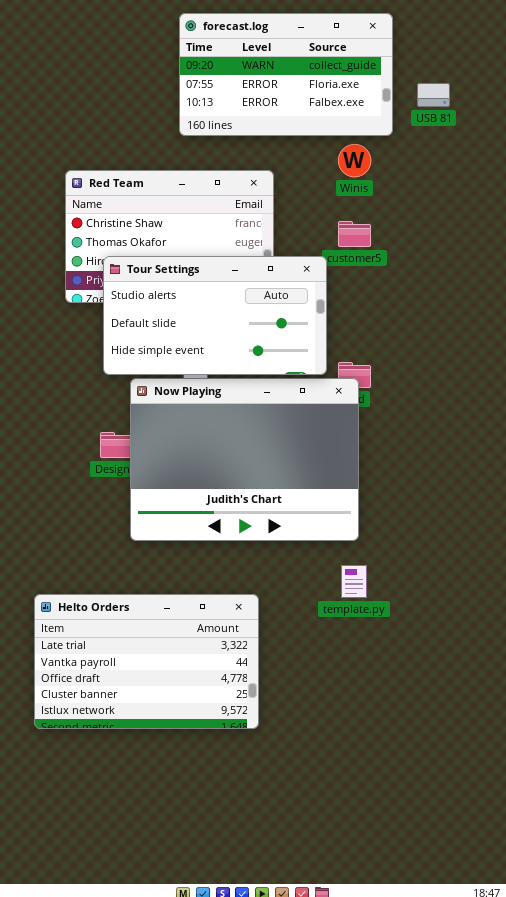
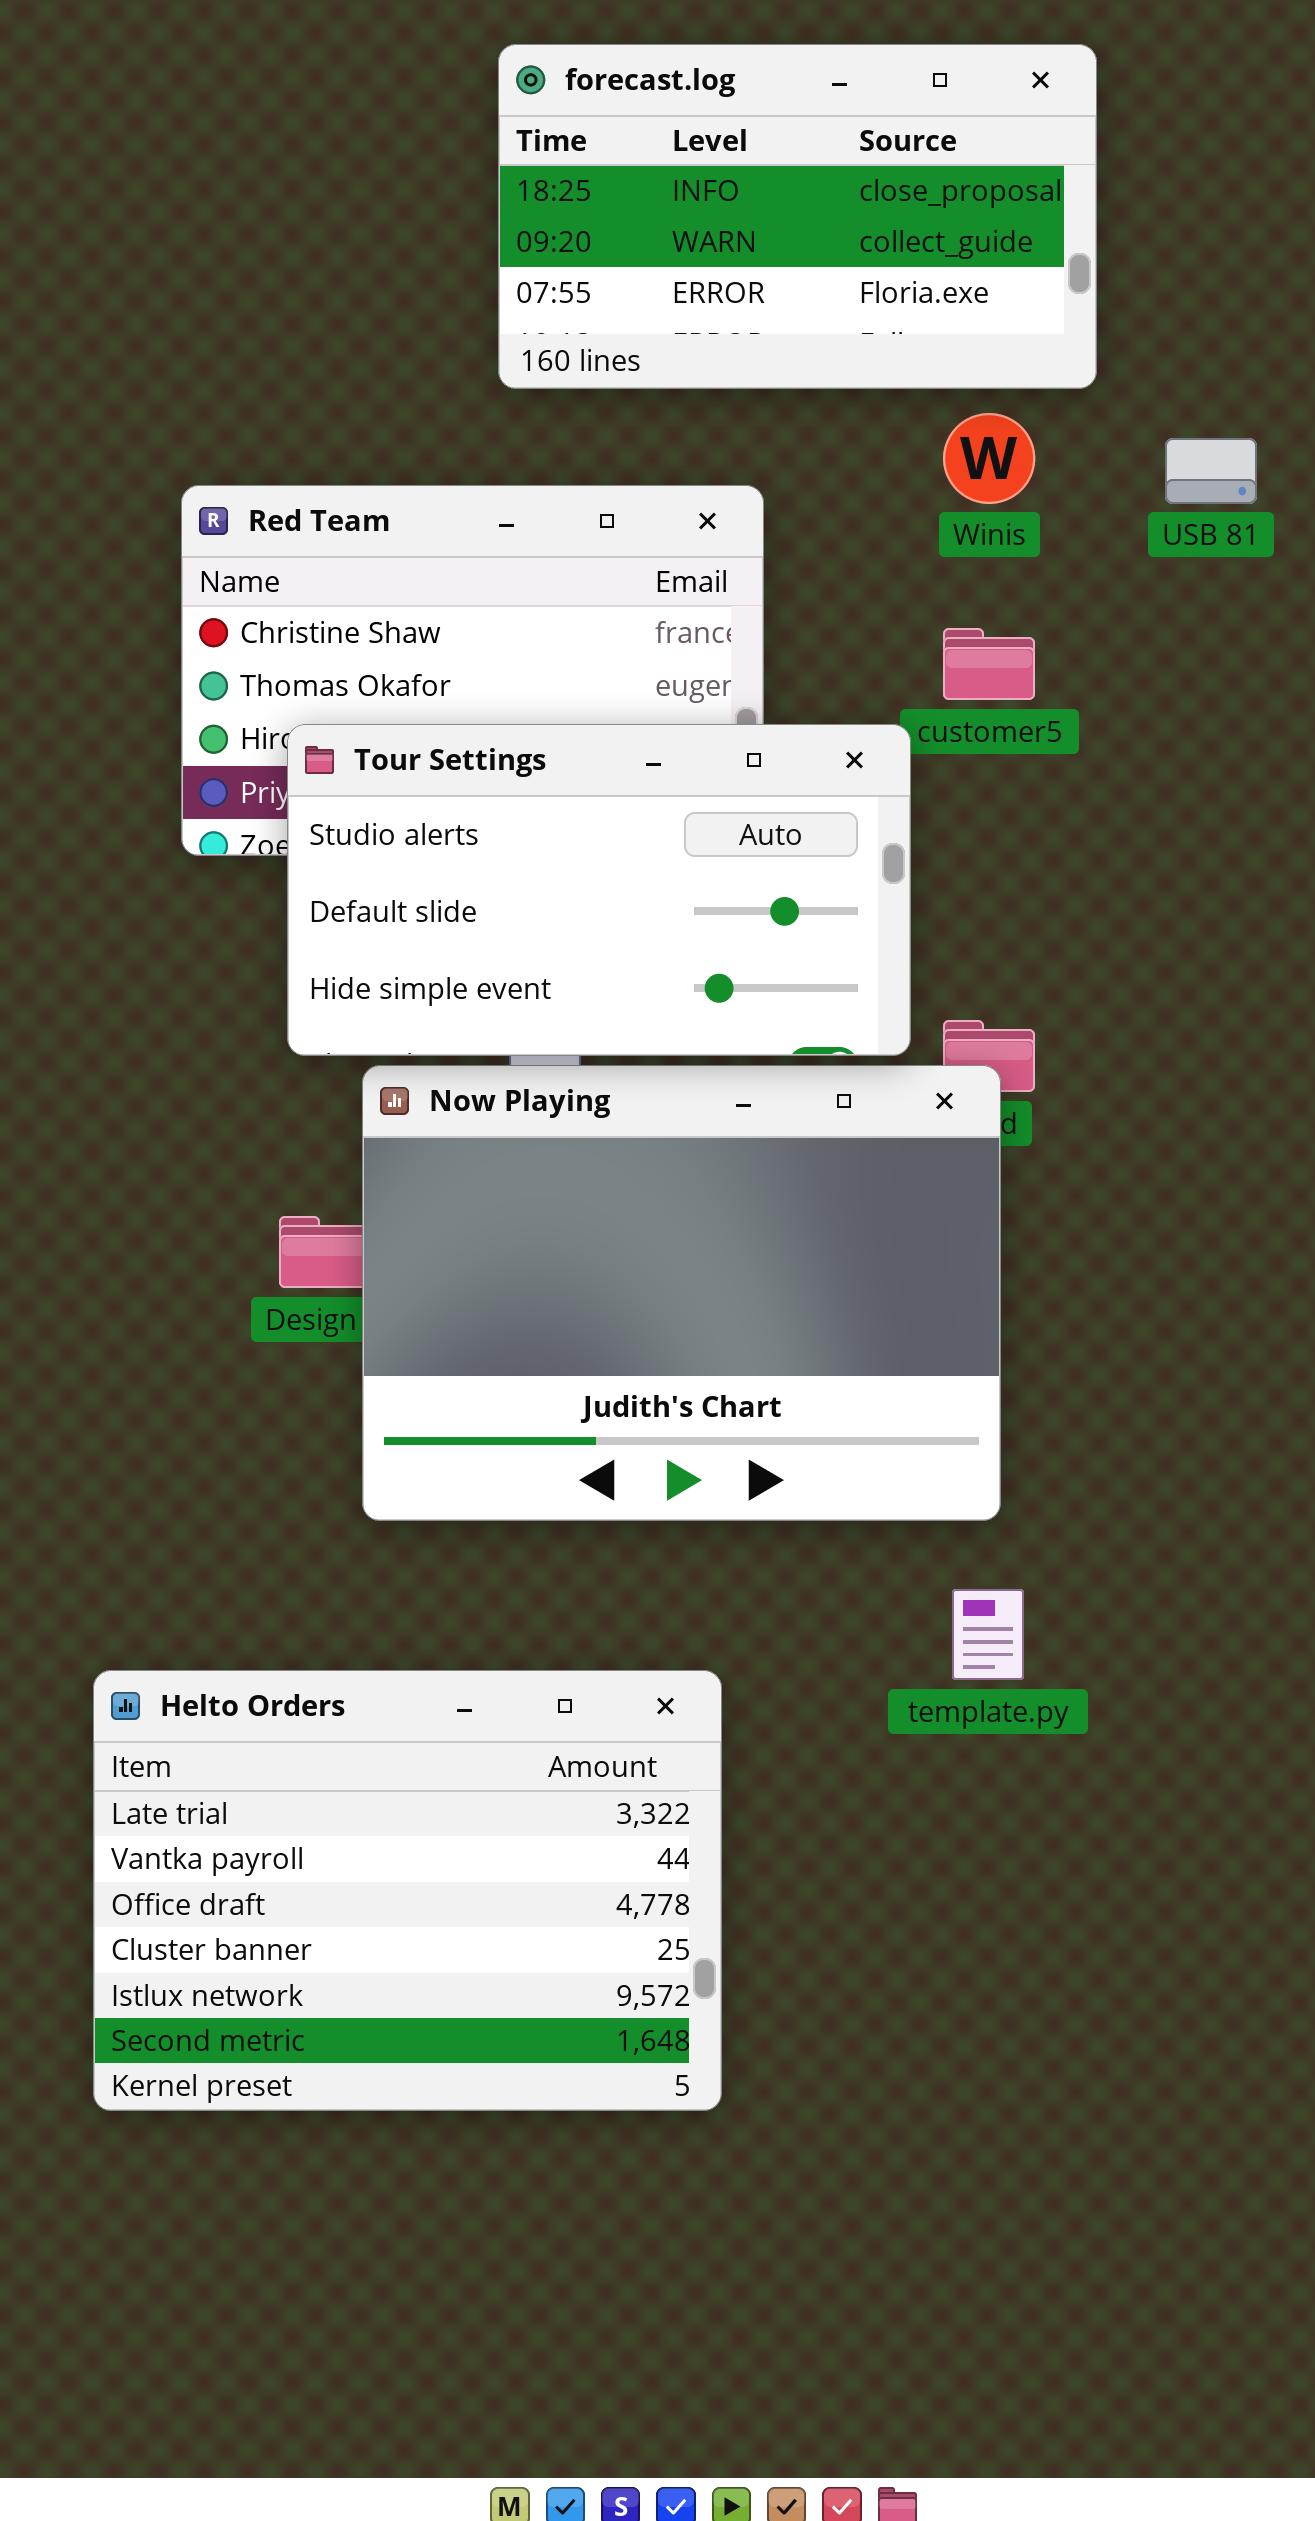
forecast.log: [179,13,393,136] -> [498,44,1097,389], scrolled up 1 row
USB 81: [417,83,450,107] -> [1165,438,1257,504], moved
Helto Orders: [34,594,259,729] -> [93,1670,722,2111], resized

